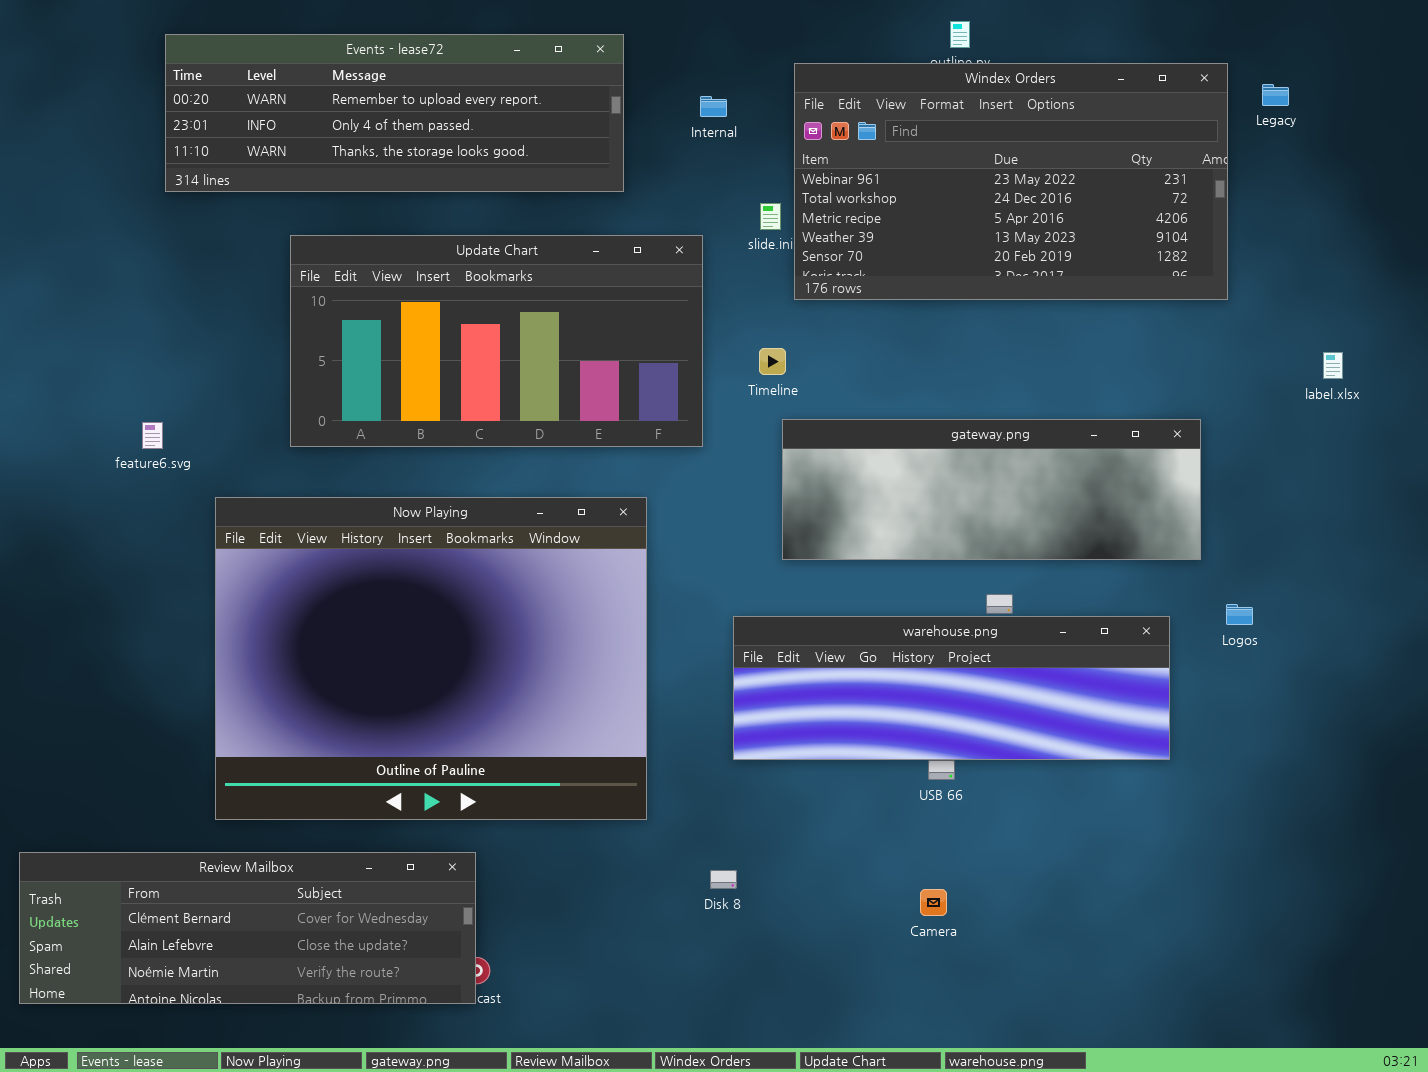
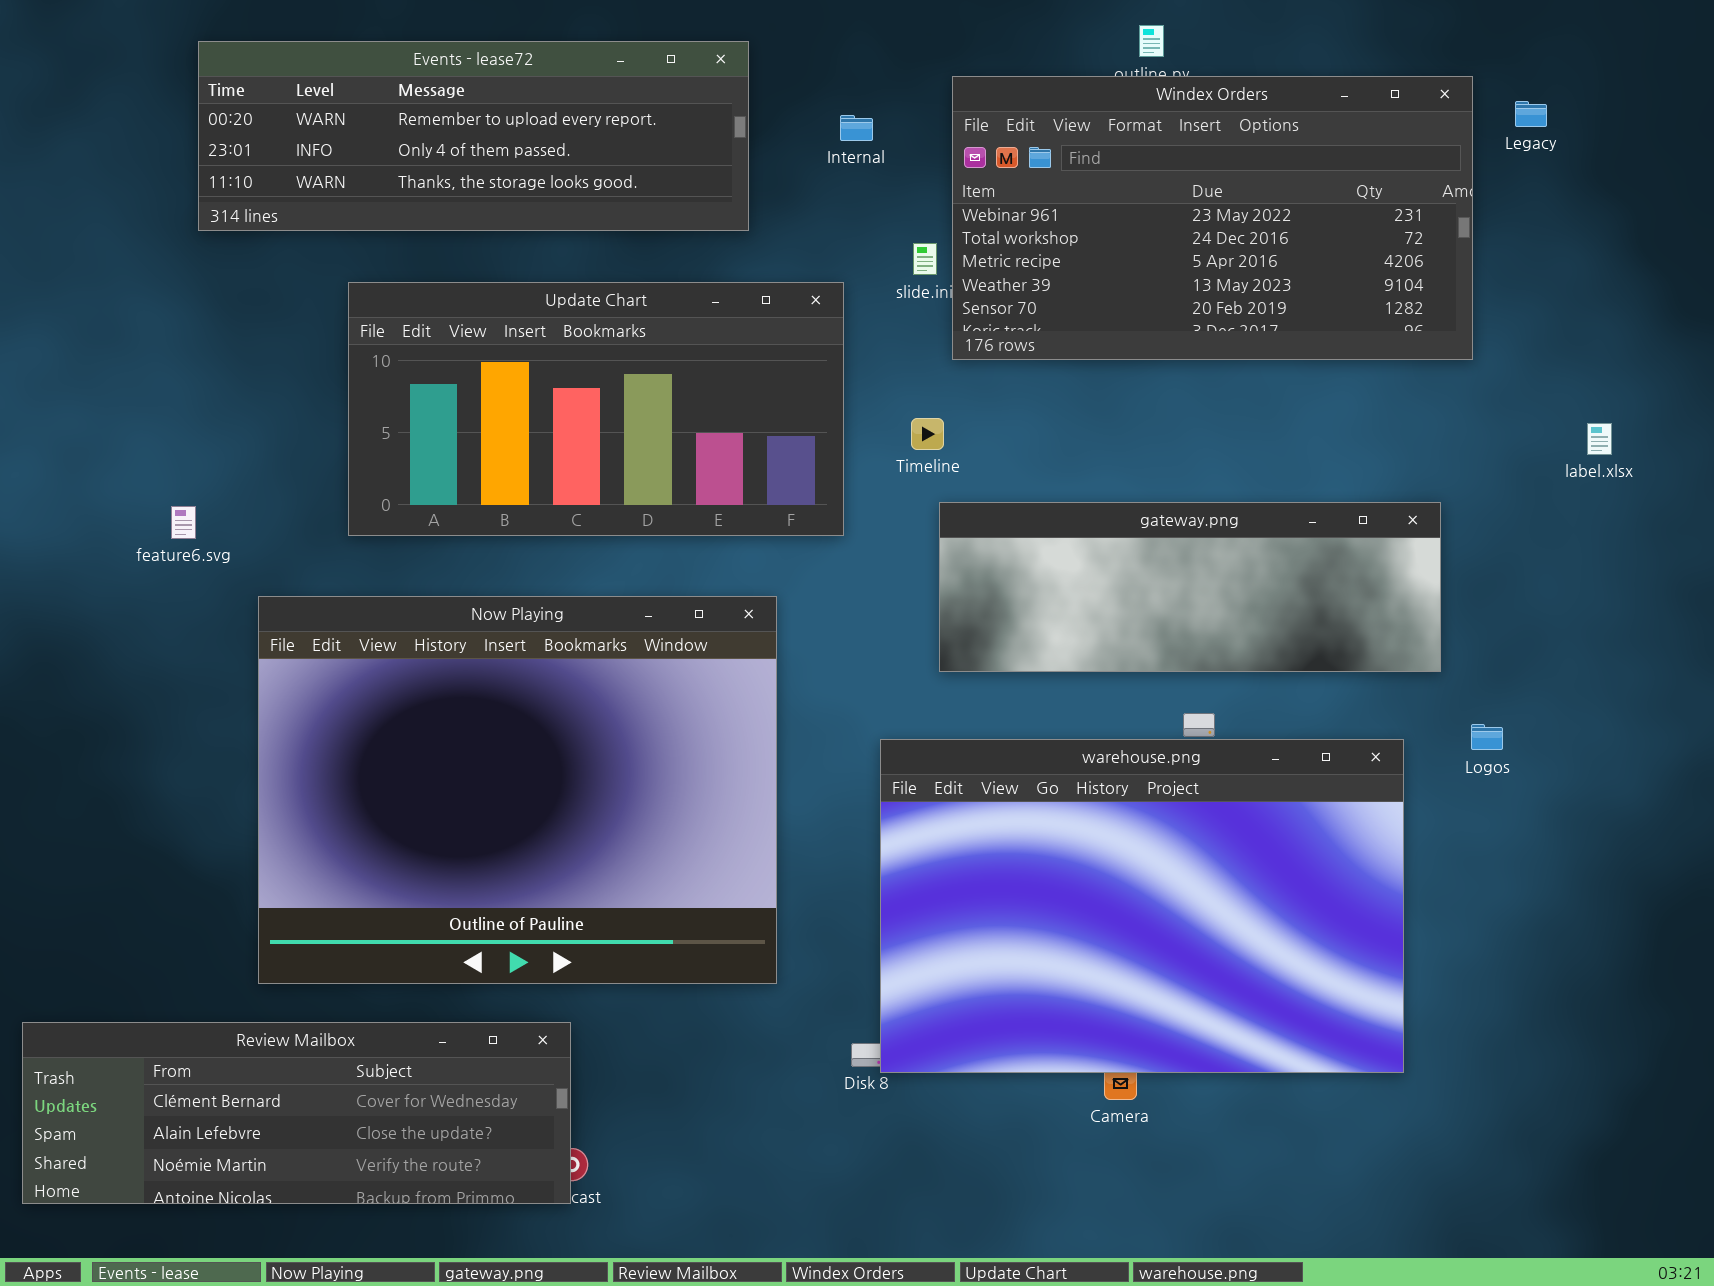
warehouse.png: [733,616,1170,760] -> [880,739,1404,1073], resized

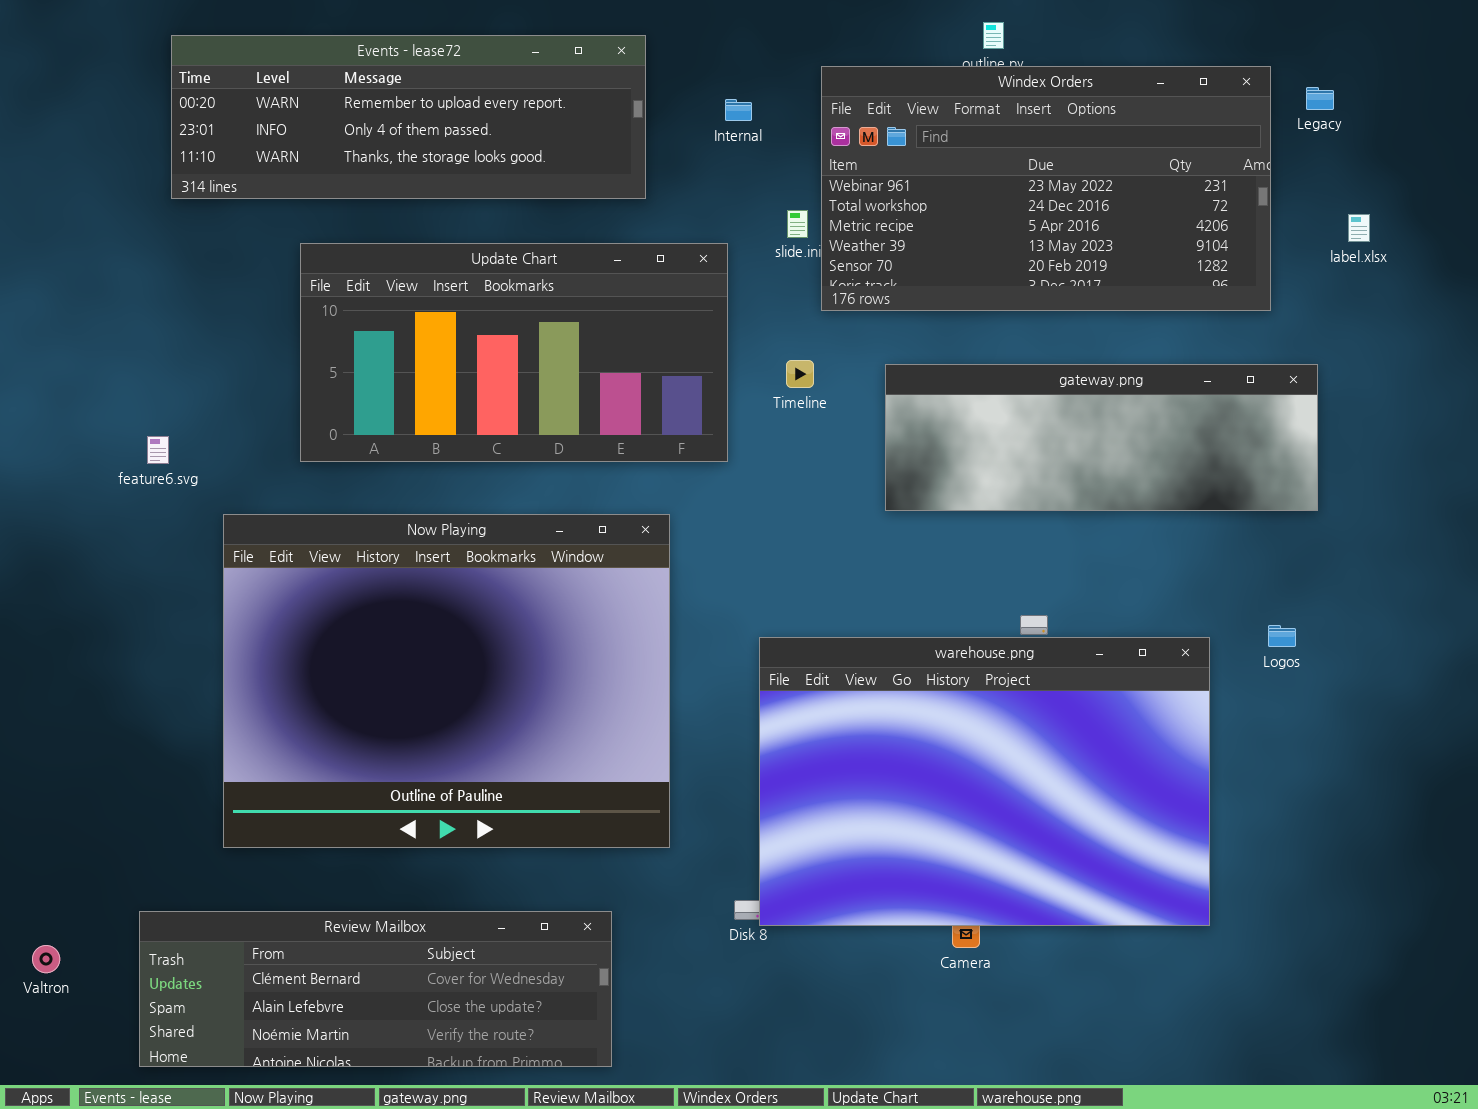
label.xlsx: [1587,423,1612,455] -> [1348,214,1370,242], moved
gateway.png: [939,502,1441,672] -> [885,364,1318,511], moved
Review Mailbox: [22,1022,571,1204] -> [139,911,612,1067], moved

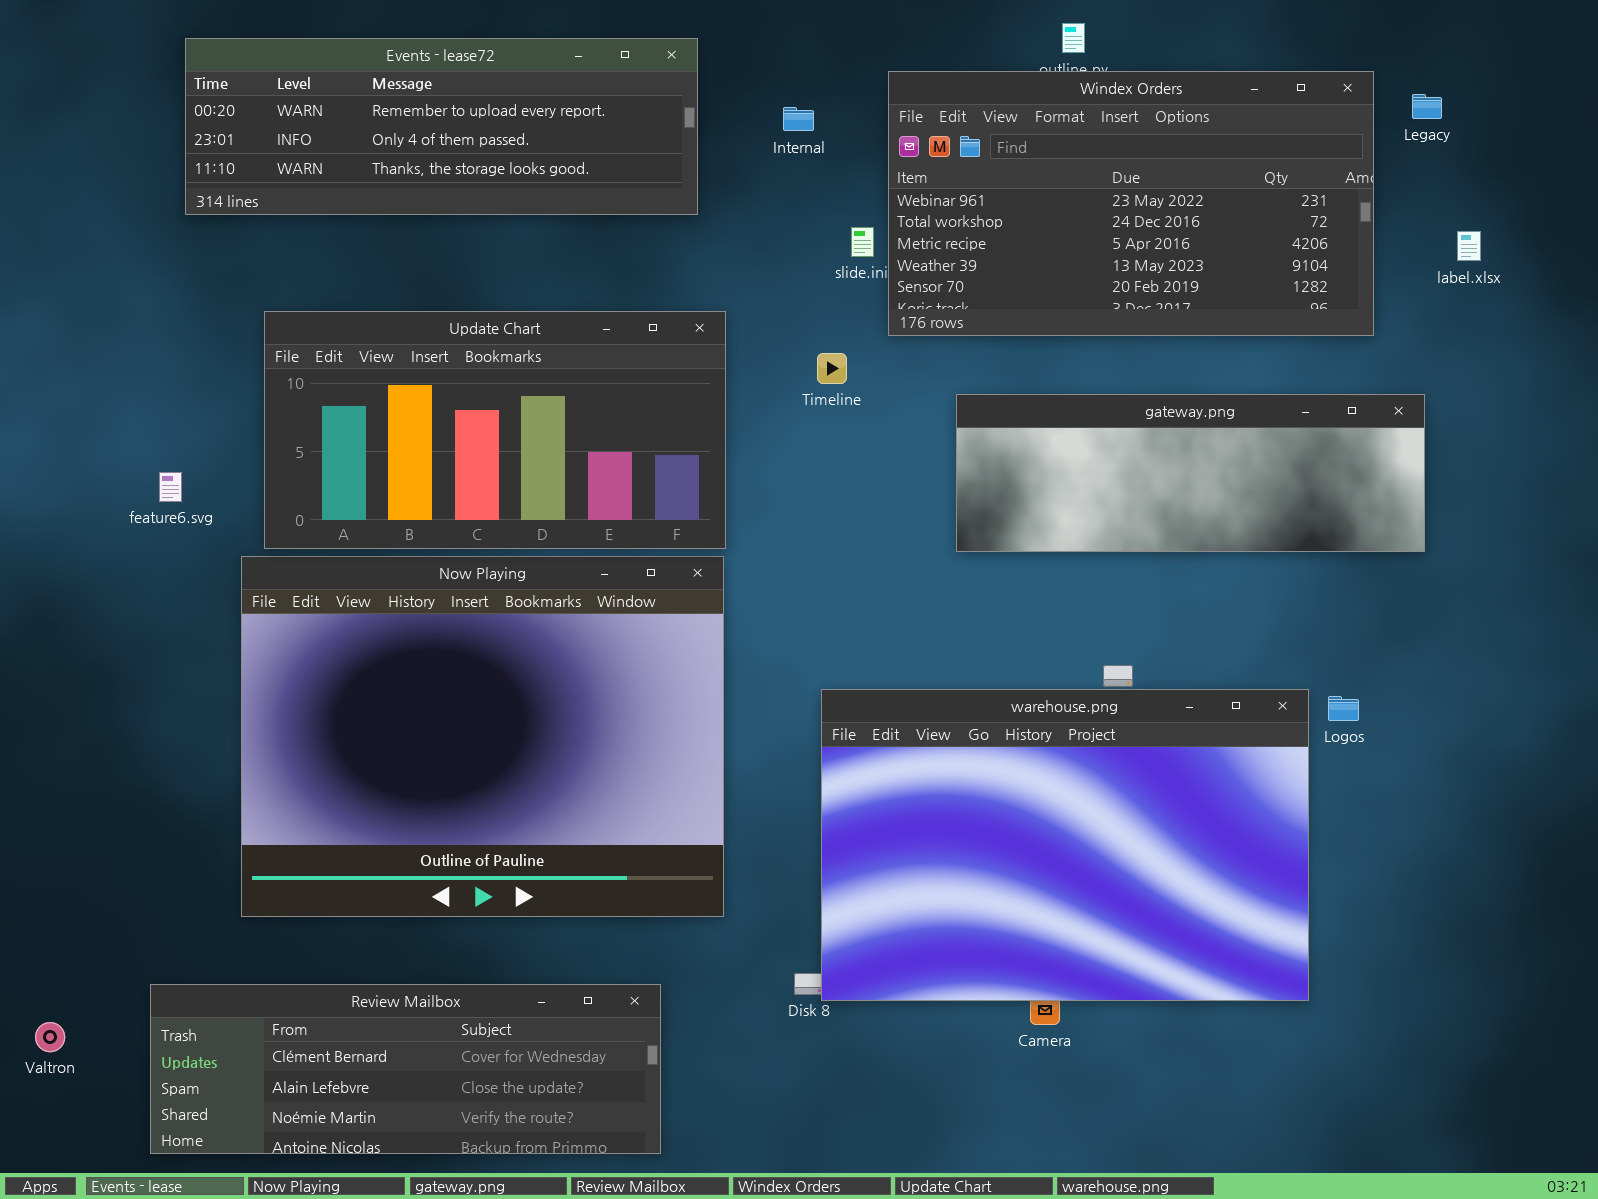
Update Chart: [300,243,728,462] -> [264,311,726,549], moved
Timeline: [786,360,814,388] -> [817,353,847,384], moved
Logos: [1268,625,1296,647] -> [1328,696,1359,721], moved

